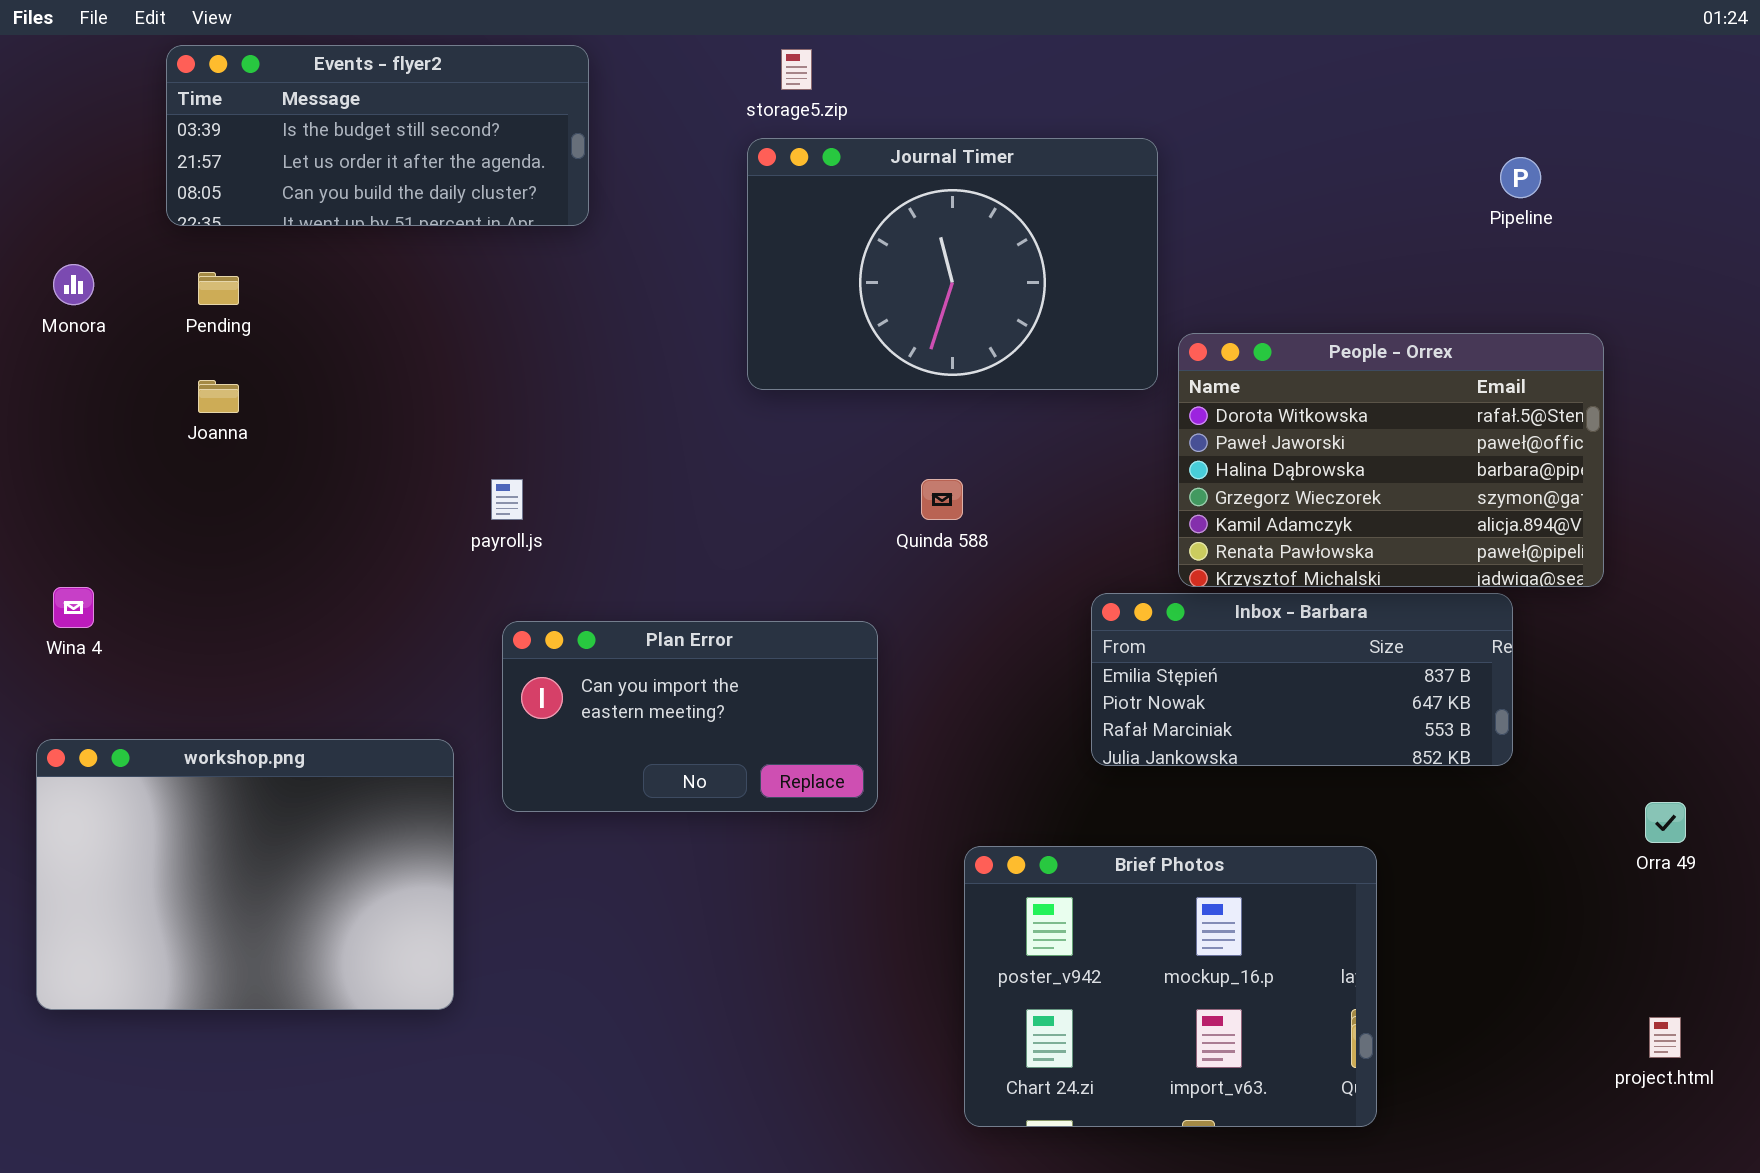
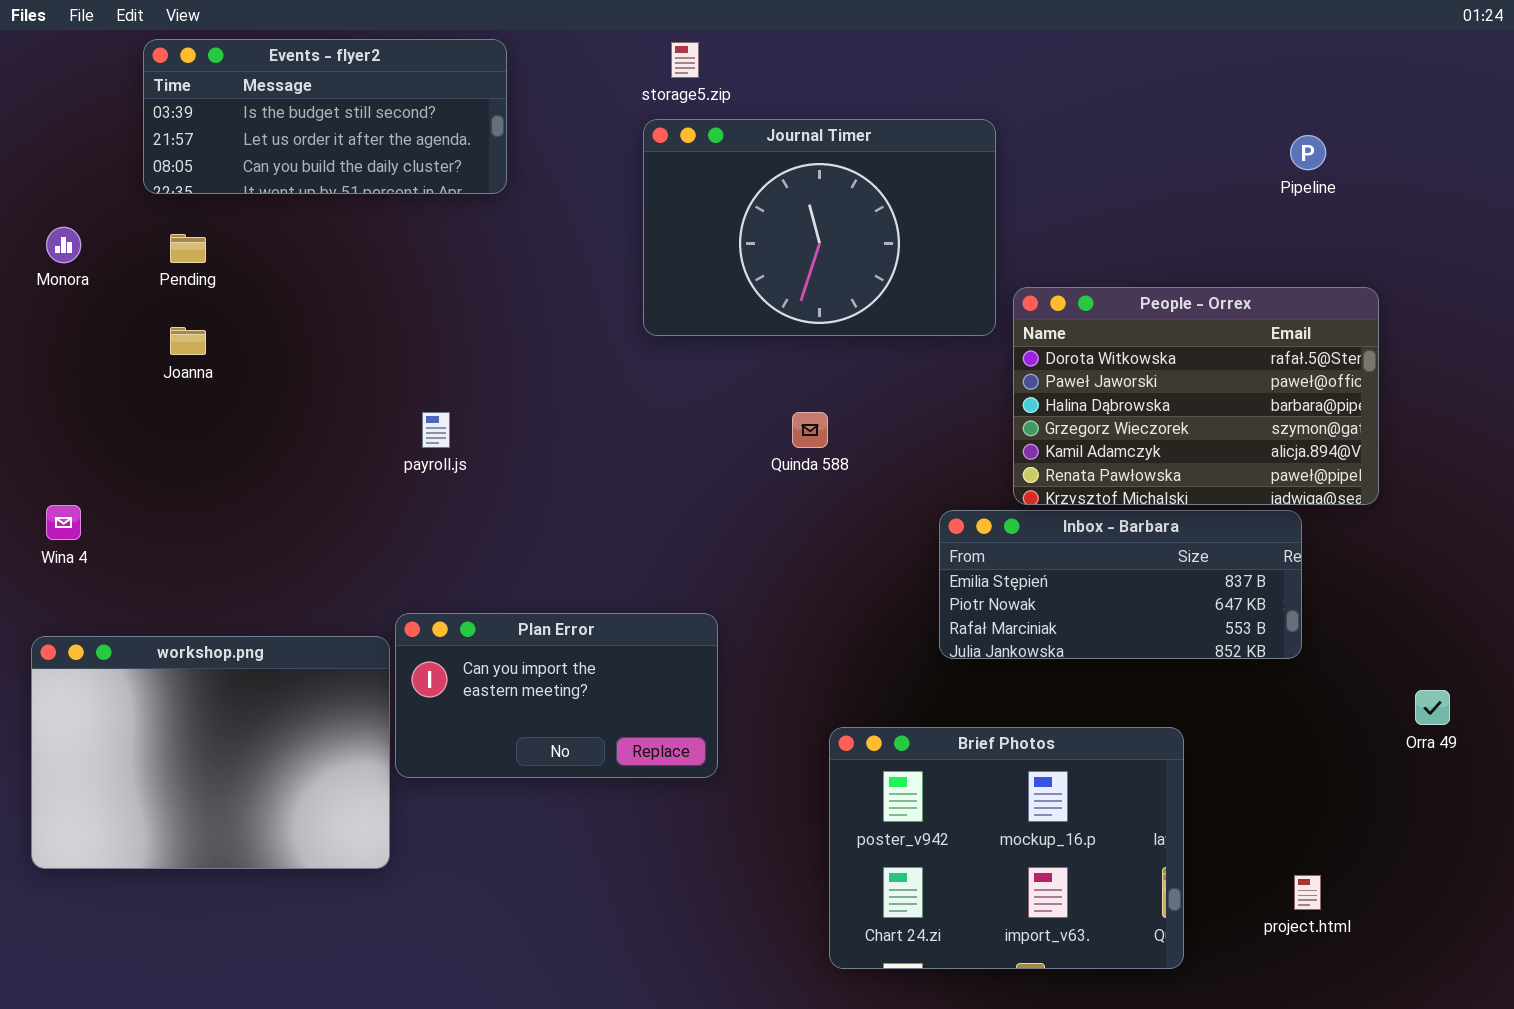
Plan Error: [502,621,878,812] -> [395,613,718,778], moved
project.html: [1649,1017,1681,1058] -> [1294,875,1321,910], moved

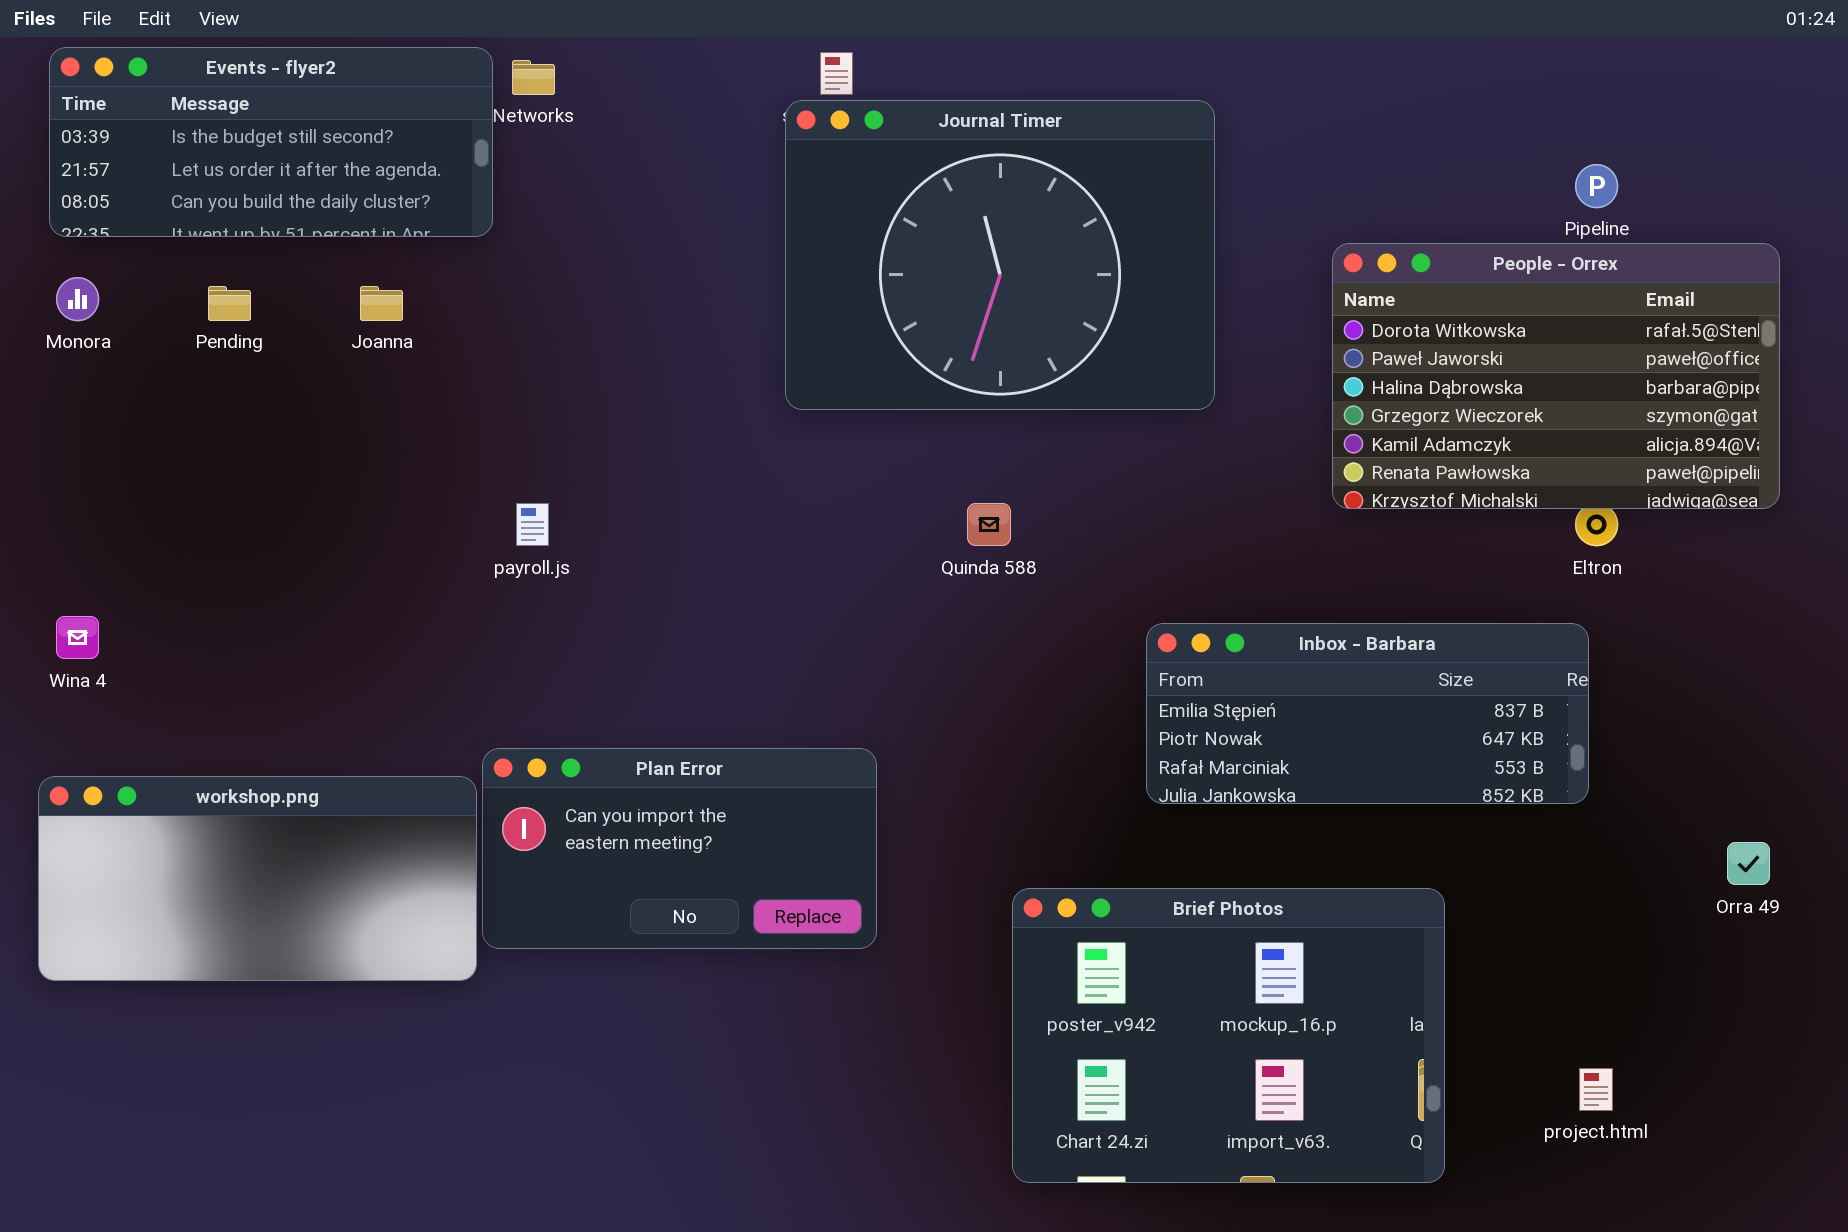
Events - flyer2: [143,39,507,194] -> [49,47,493,237], moved
Journal Timer: [643,119,996,336] -> [785,100,1215,410], resized
People - Orrex: [1013,287,1379,505] -> [1332,243,1780,509], moved
Joanna: [170,327,206,355] -> [360,286,403,321], moved
workshop.png: [31,636,390,869] -> [38,776,477,981], resized

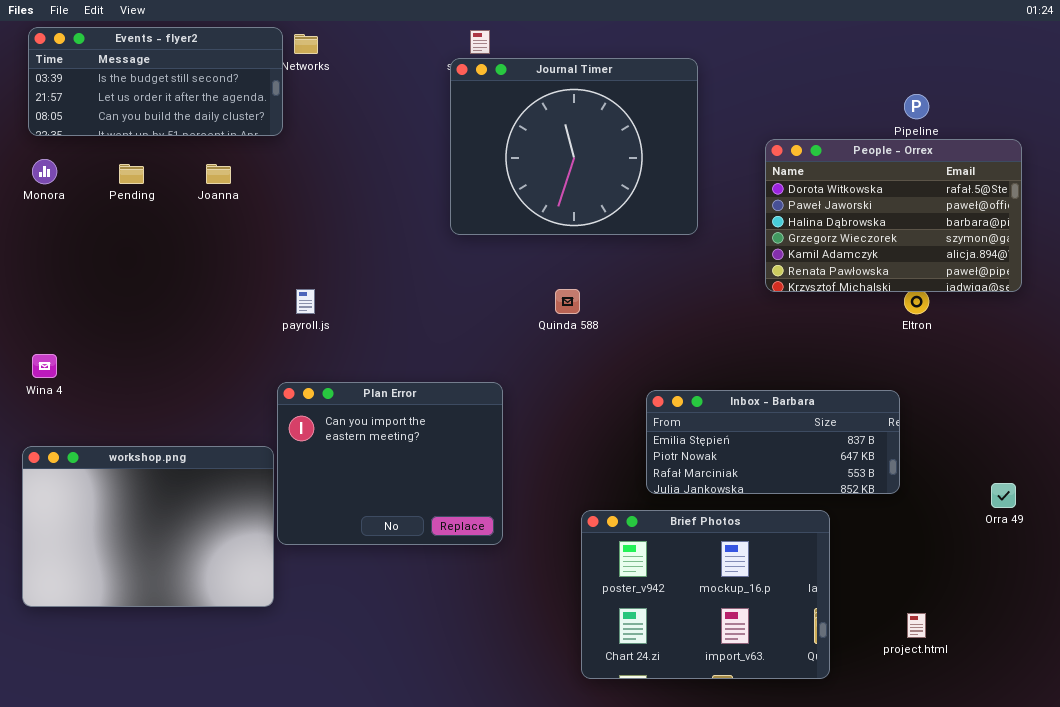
Inbox - Barbara: [1146,623,1589,804] -> [646,390,900,494], moved
Plan Error: [482,748,877,949] -> [277,382,503,545], resized
workshop.png: [38,776,477,981] -> [22,446,274,607], resized

